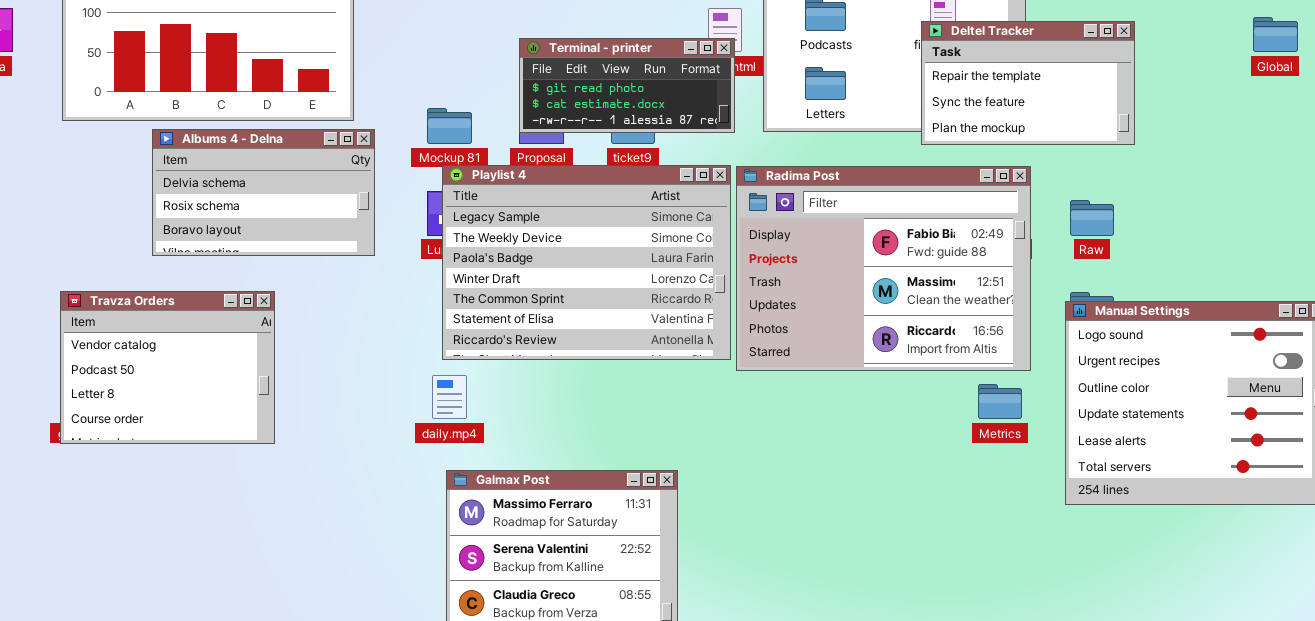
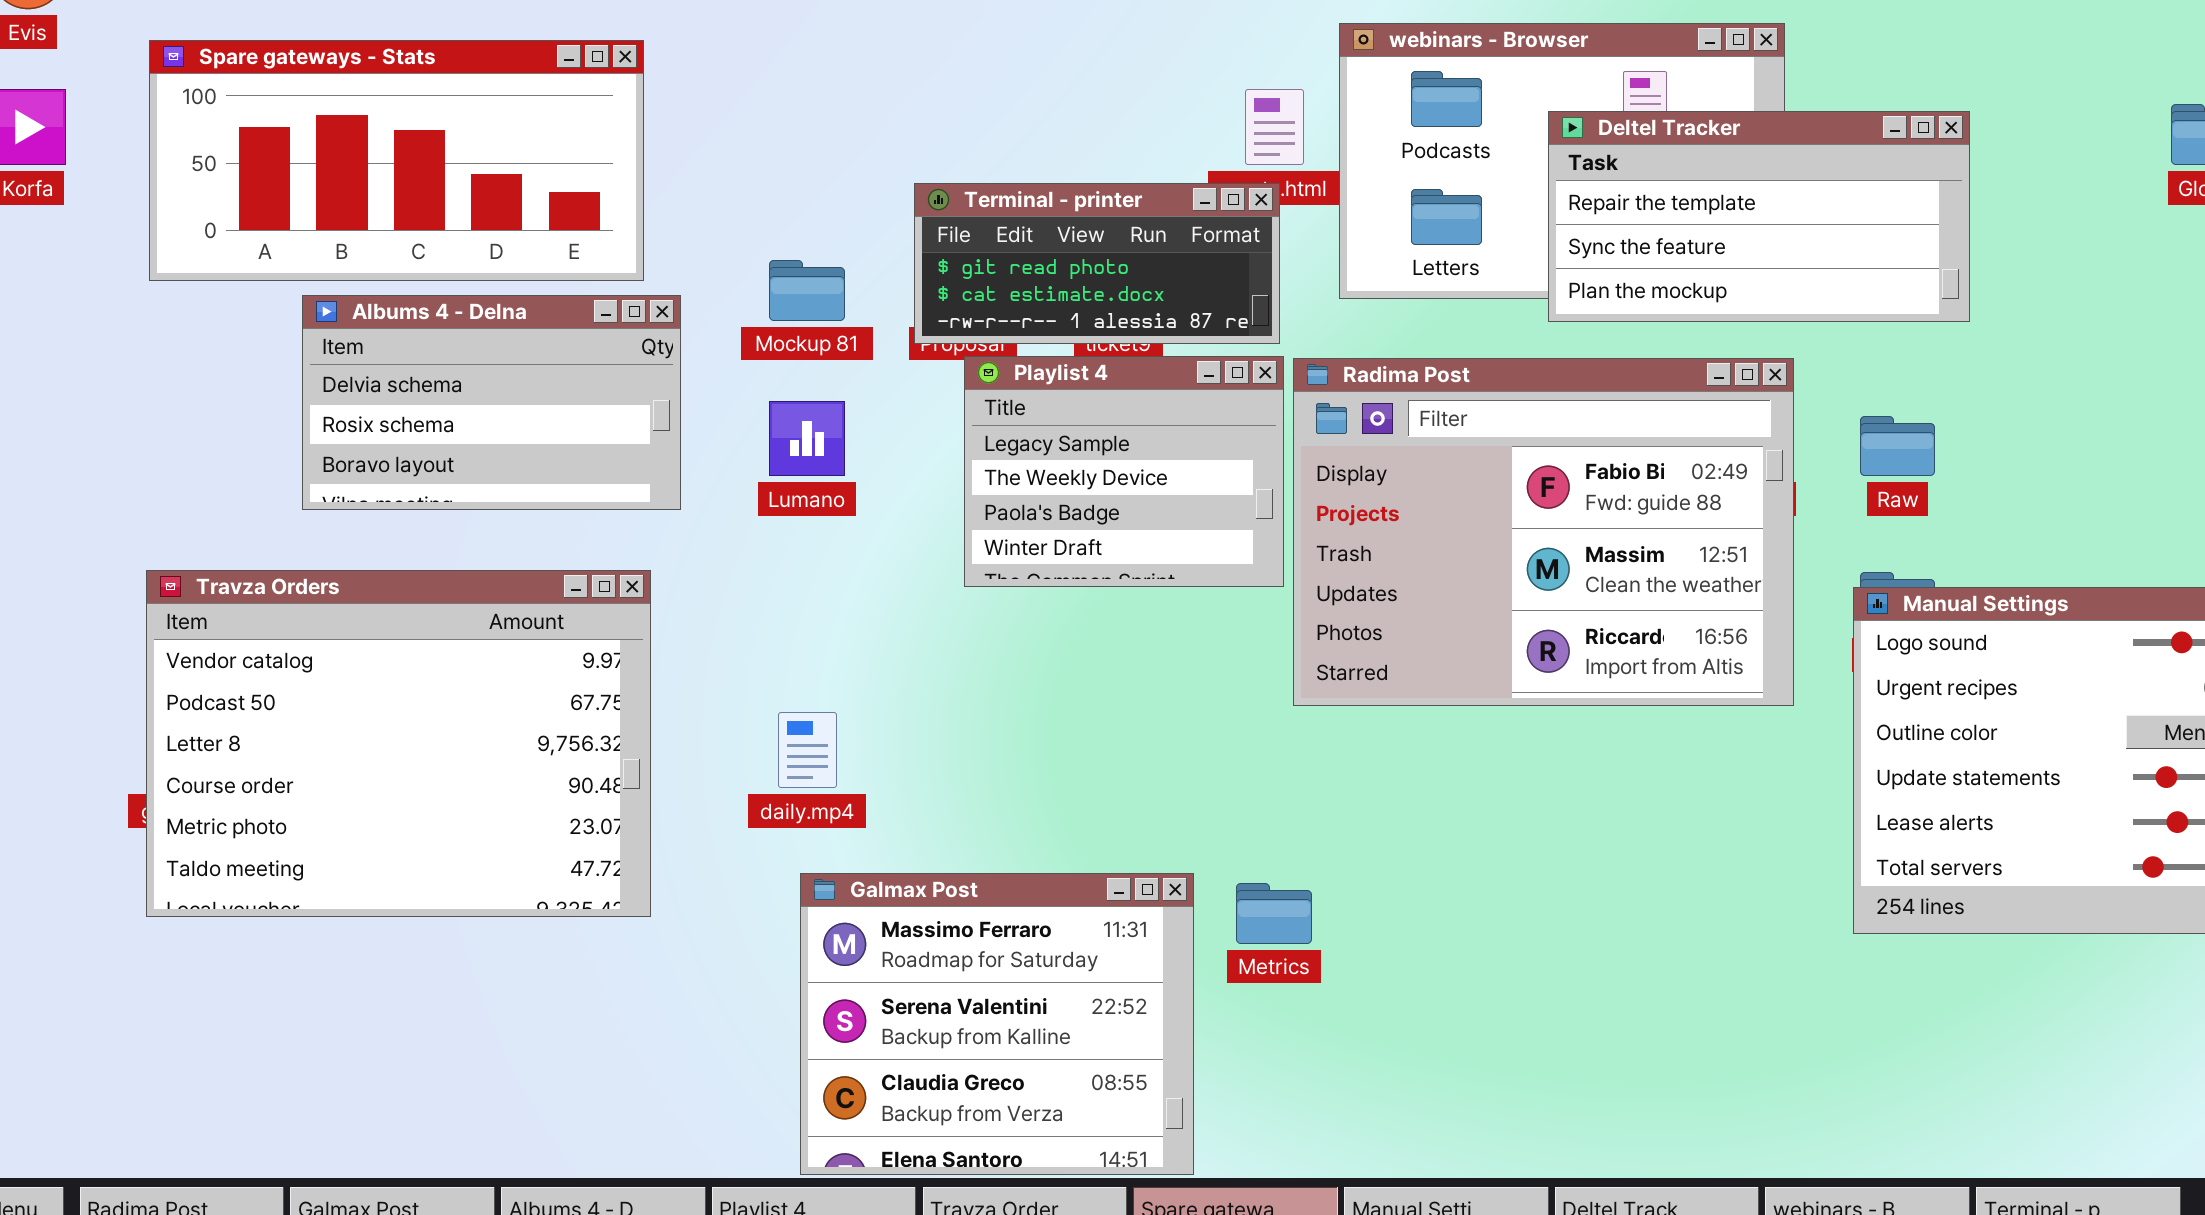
Deltel Tracker: [921,21,1135,145] -> [1548,111,1970,322], resized
Terminal - printer: [519,38,735,133] -> [914,183,1280,344], moved
Playlist 4: [442,165,731,360] -> [964,356,1284,587], resized
Travza Orders: [60,291,275,444] -> [146,570,651,917], resized
Metrics: [978,384,1022,419] -> [1236,883,1312,944], moved

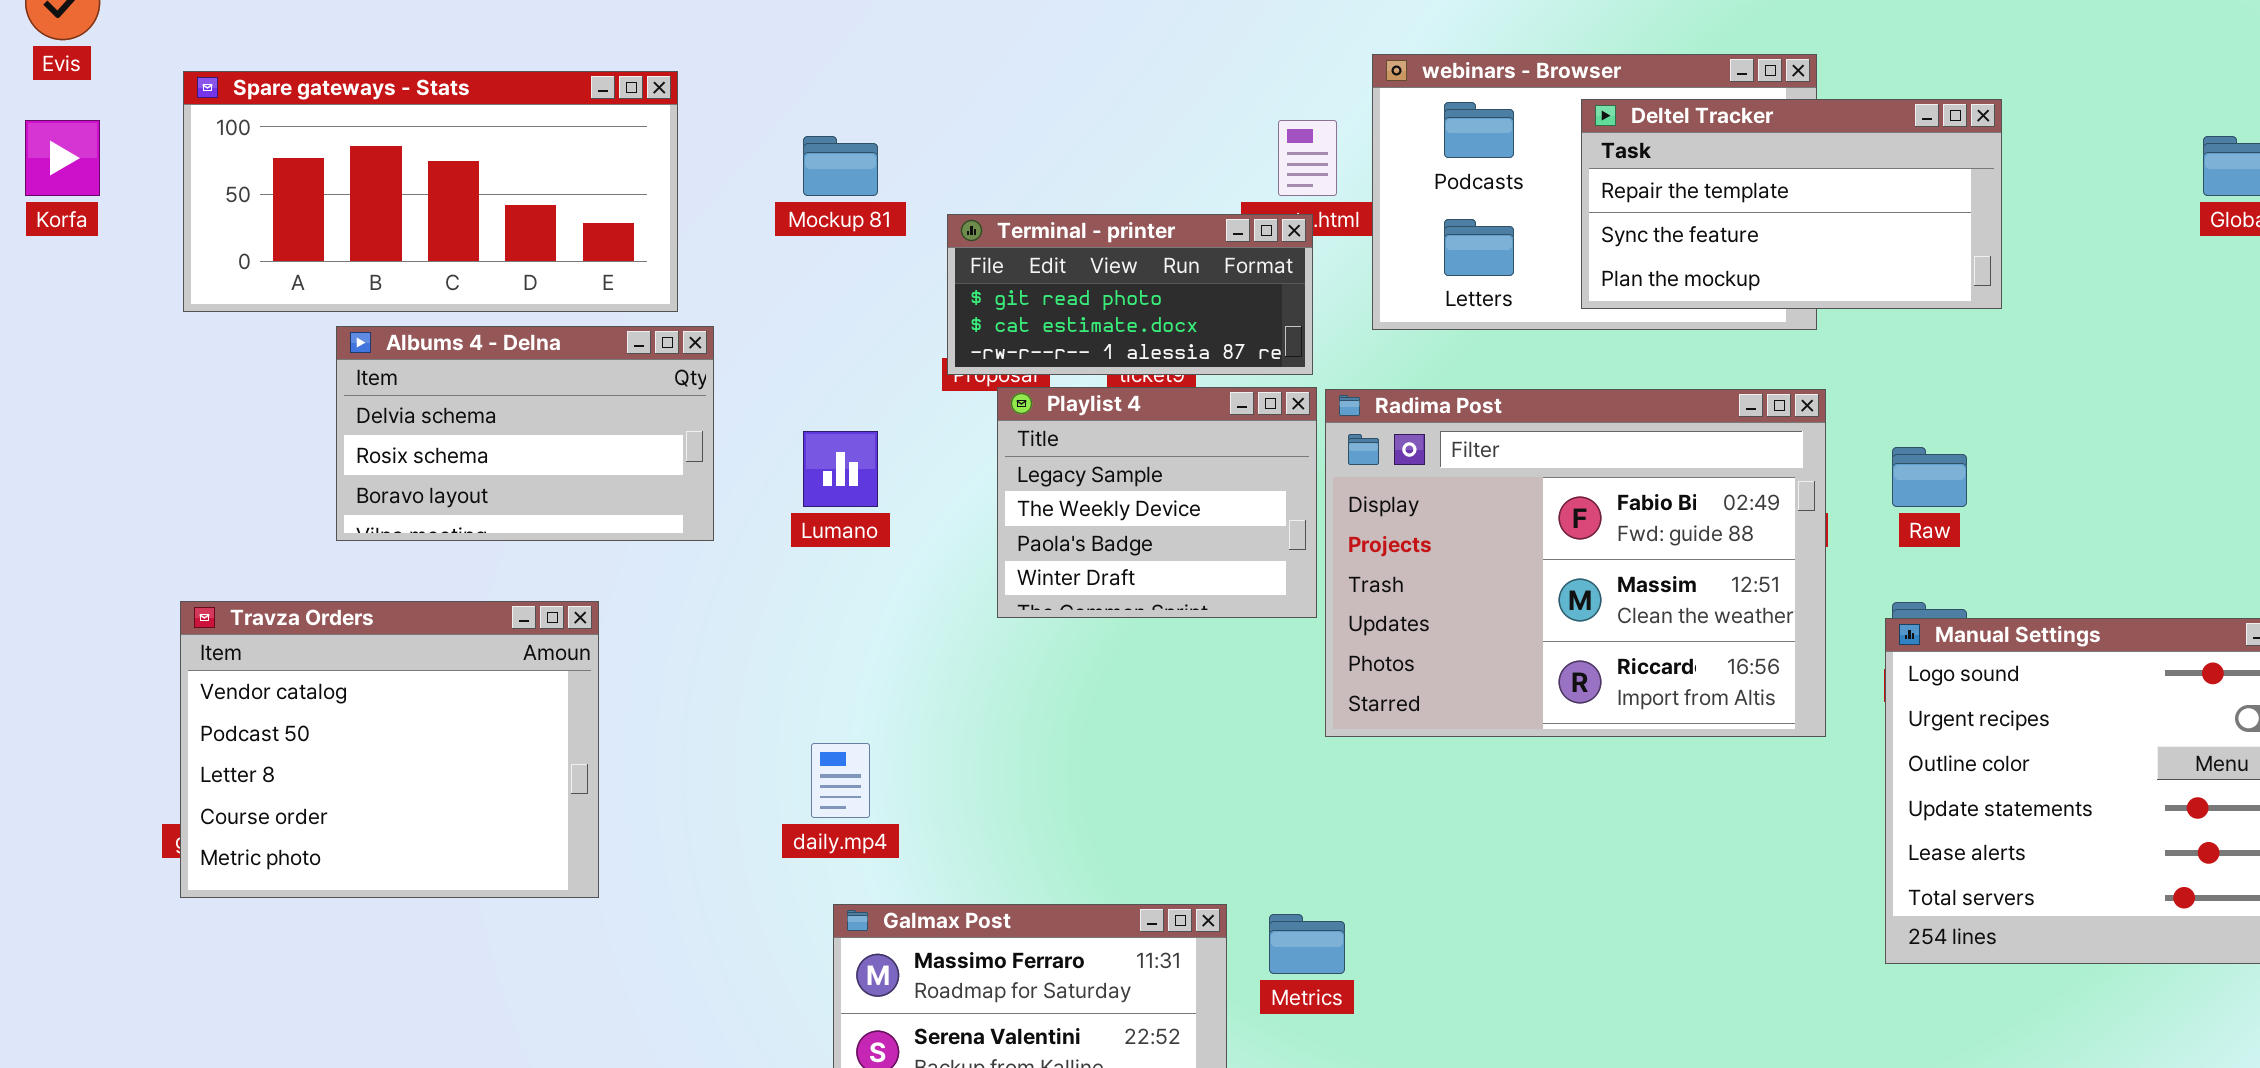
Deltel Tracker: [1548,111,1970,322] -> [1581,99,2002,309], moved
Mockup 81: [769,260,845,321] -> [803,136,878,196], moved
Travza Orders: [146,570,651,917] -> [180,601,599,898], resized

